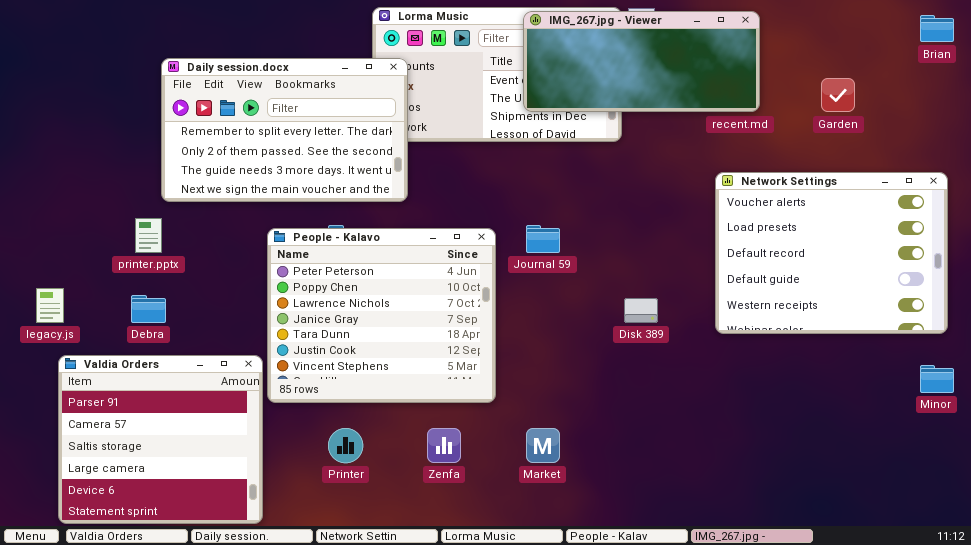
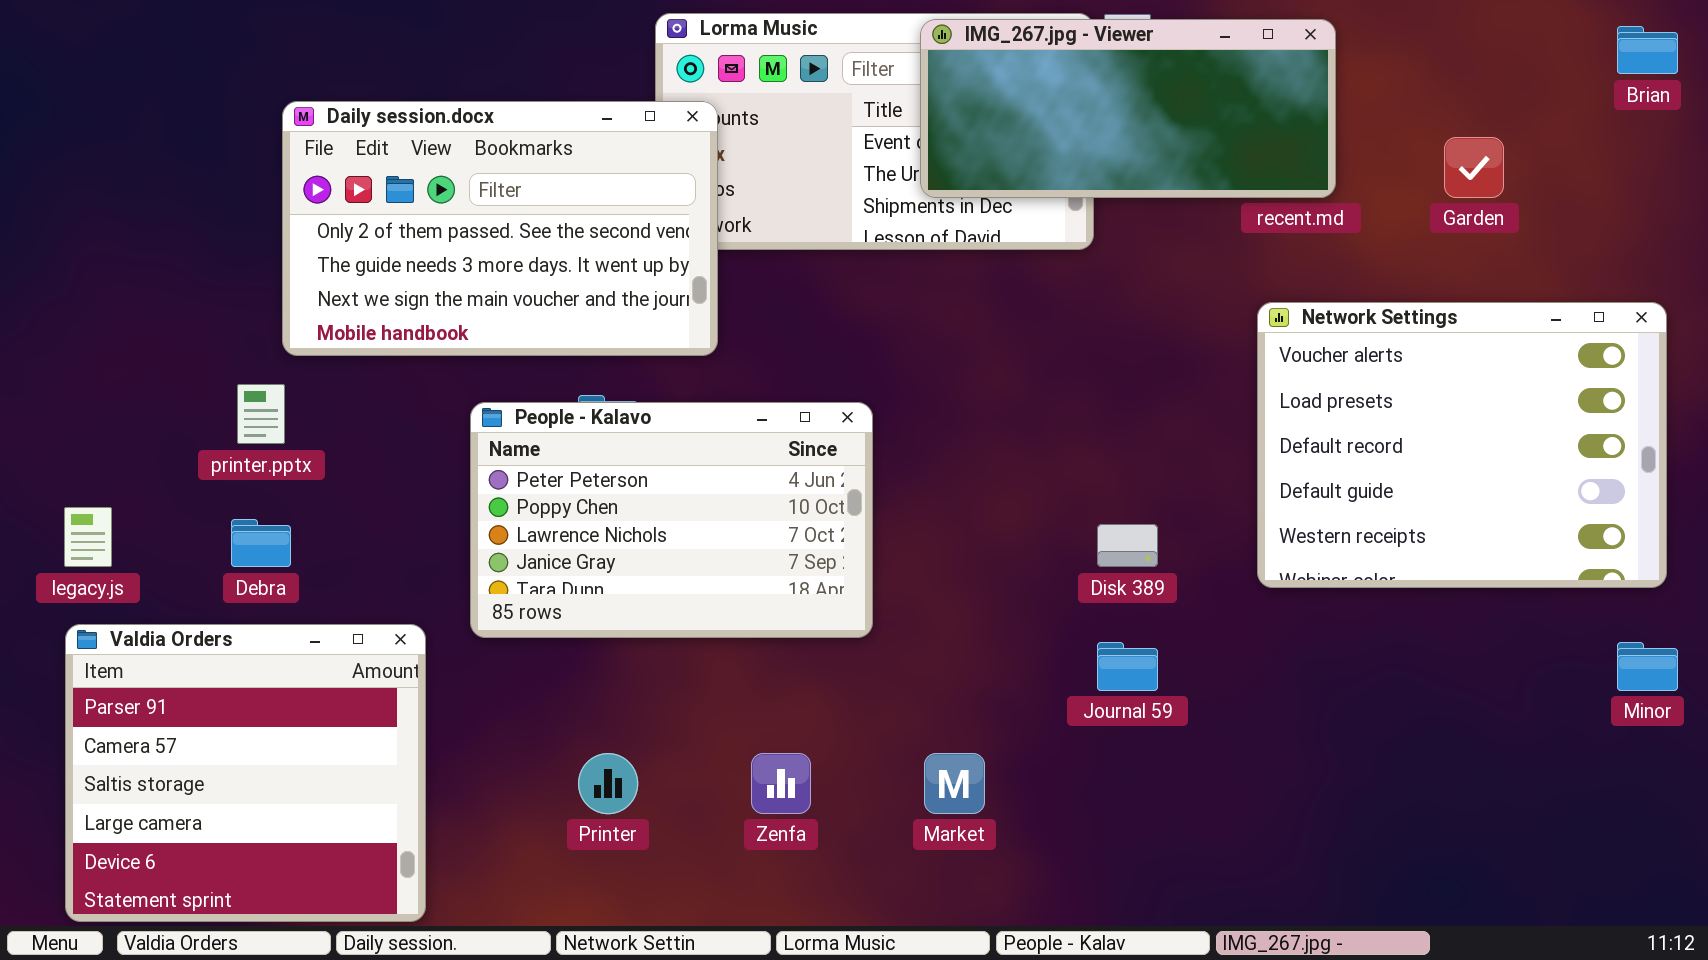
Daily session.docx: [161,58,408,202] -> [282,101,718,356], scrolled down 1 row
Journal 59: [526,225,560,253] -> [1097,642,1158,691], moved
People - Kalavo: [267,228,496,403] -> [470,402,873,638], resized
Valdia Orders: [58,355,263,524] -> [65,624,426,922], moved

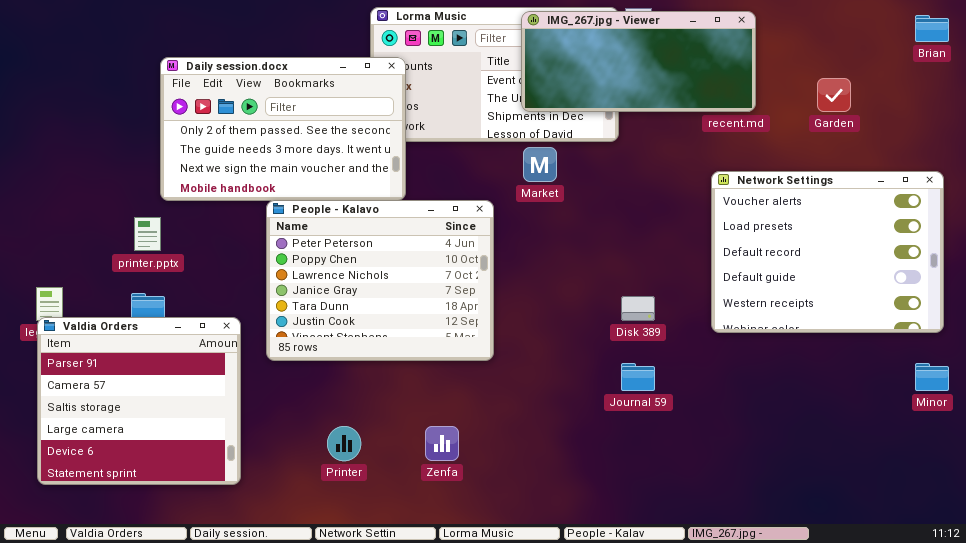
People - Kalavo: [470,402,873,638] -> [266,200,494,361], resized
Valdia Orders: [65,624,426,922] -> [37,317,241,485], moved
Market: [924,753,985,814] -> [523,147,557,182], moved

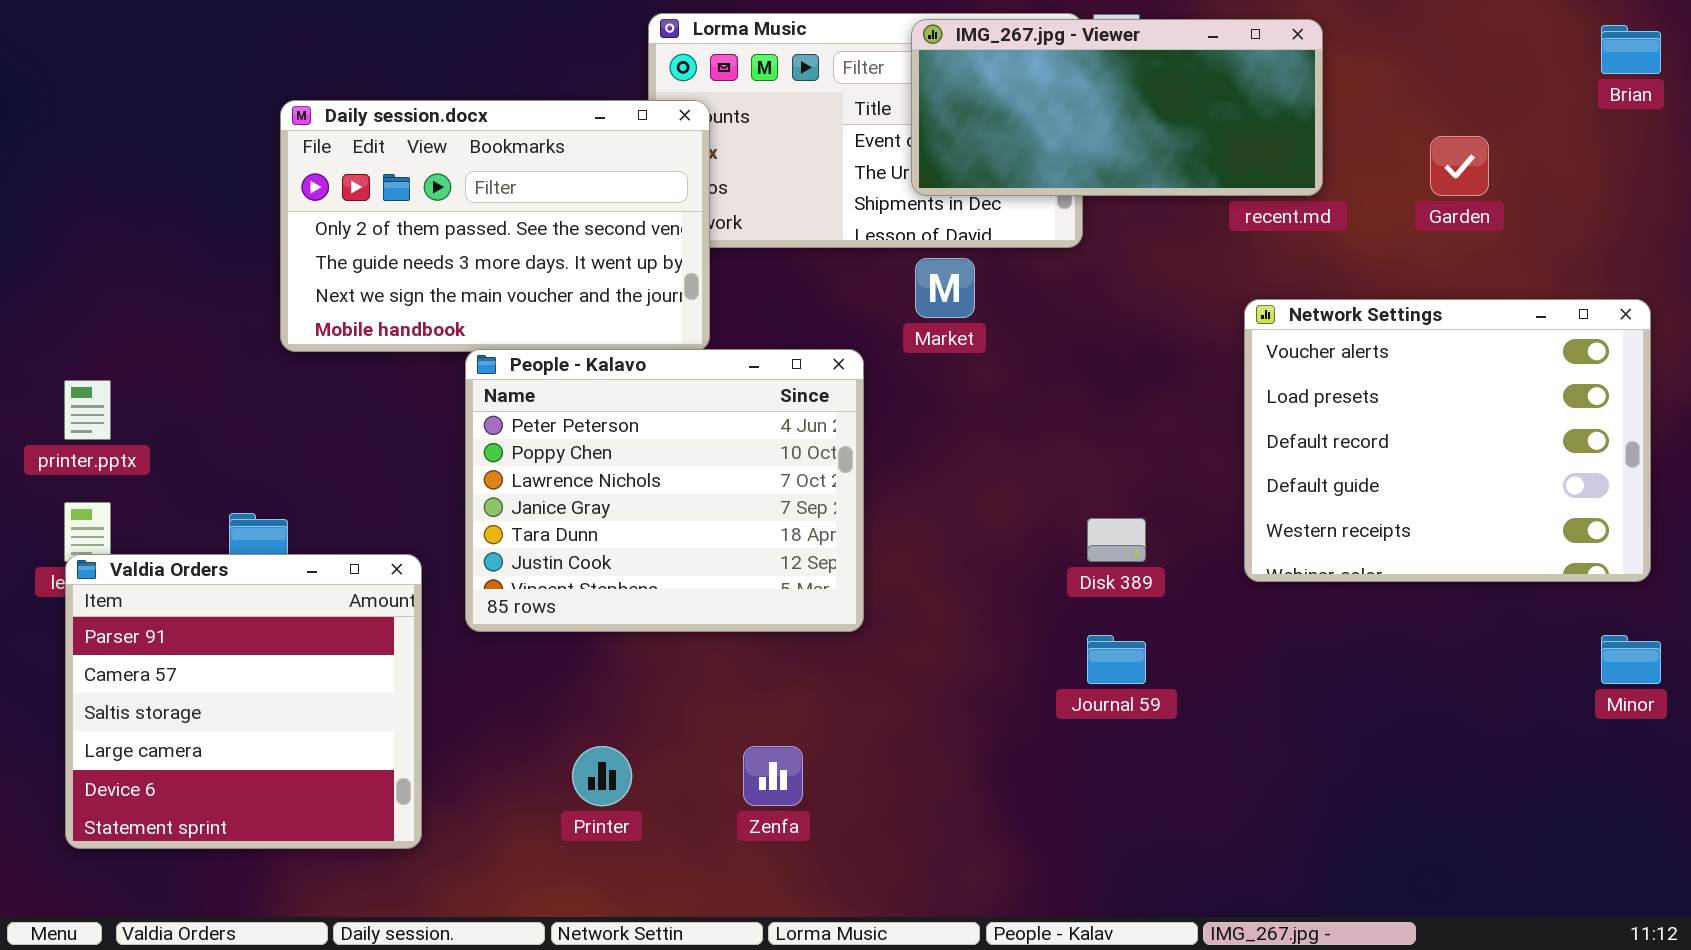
printer.pptx: [134,217,161,251] -> [64,380,111,440], moved

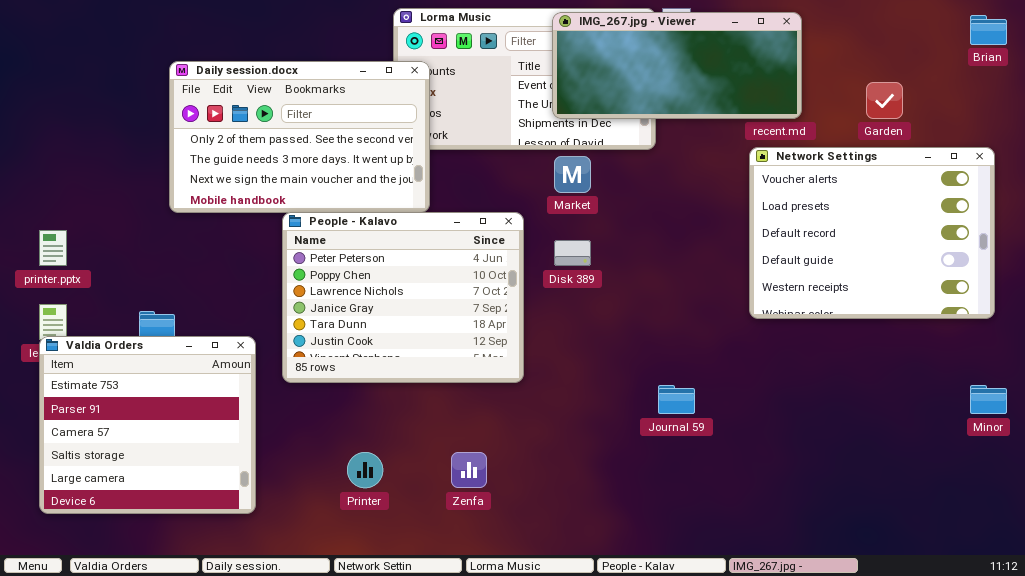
Network Settings: [1244,299,1651,582] -> [749,147,995,319], moved
Disk 389: [1087,518,1146,562] -> [554,240,591,266], moved
Valdia Orders: [65,554,422,849] -> [39,336,256,514], scrolled up 1 row

